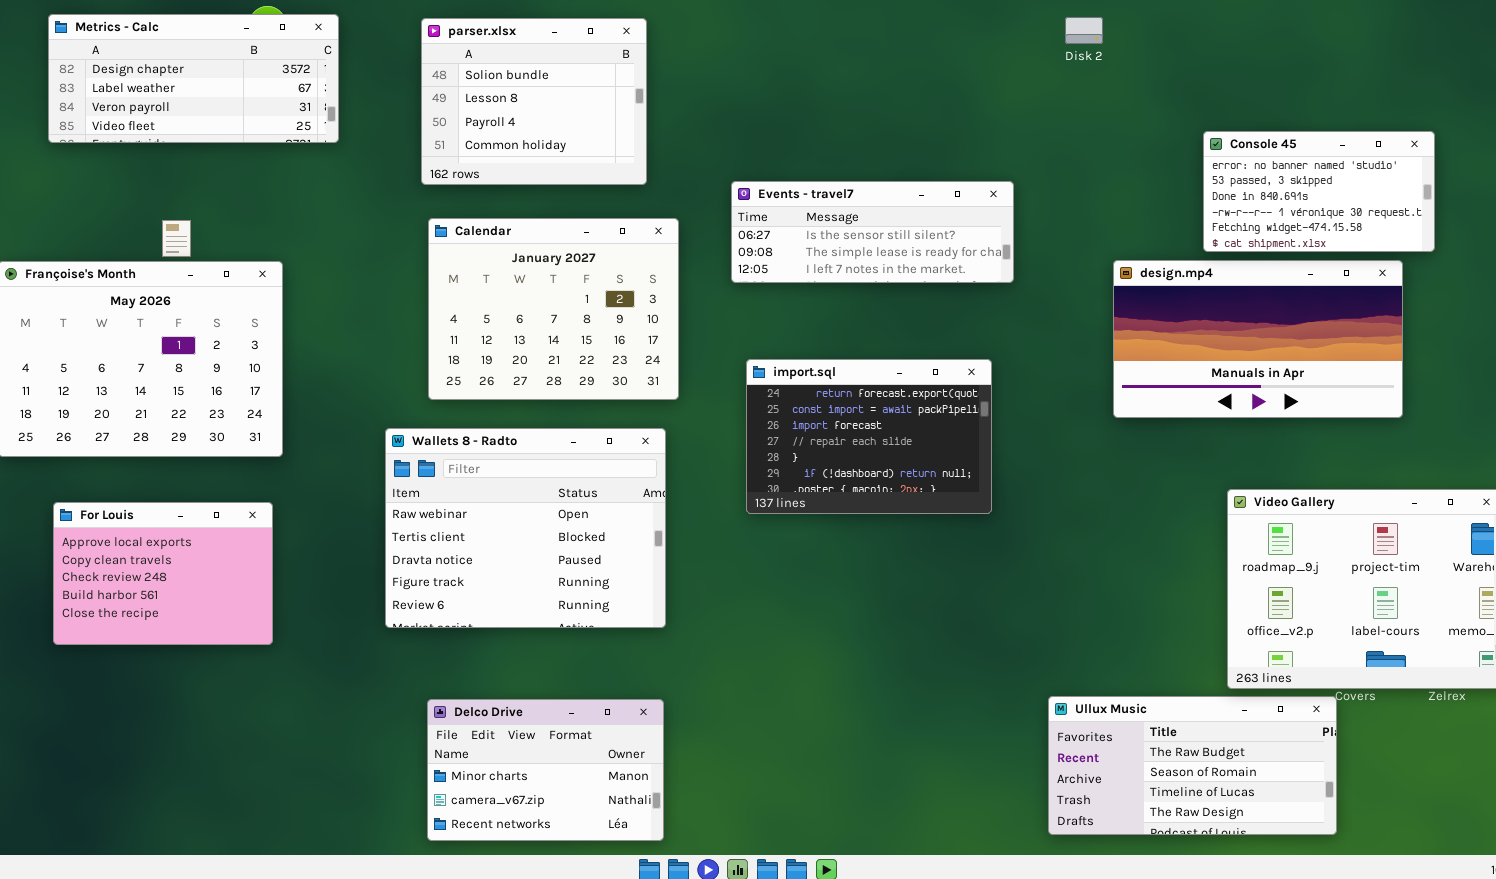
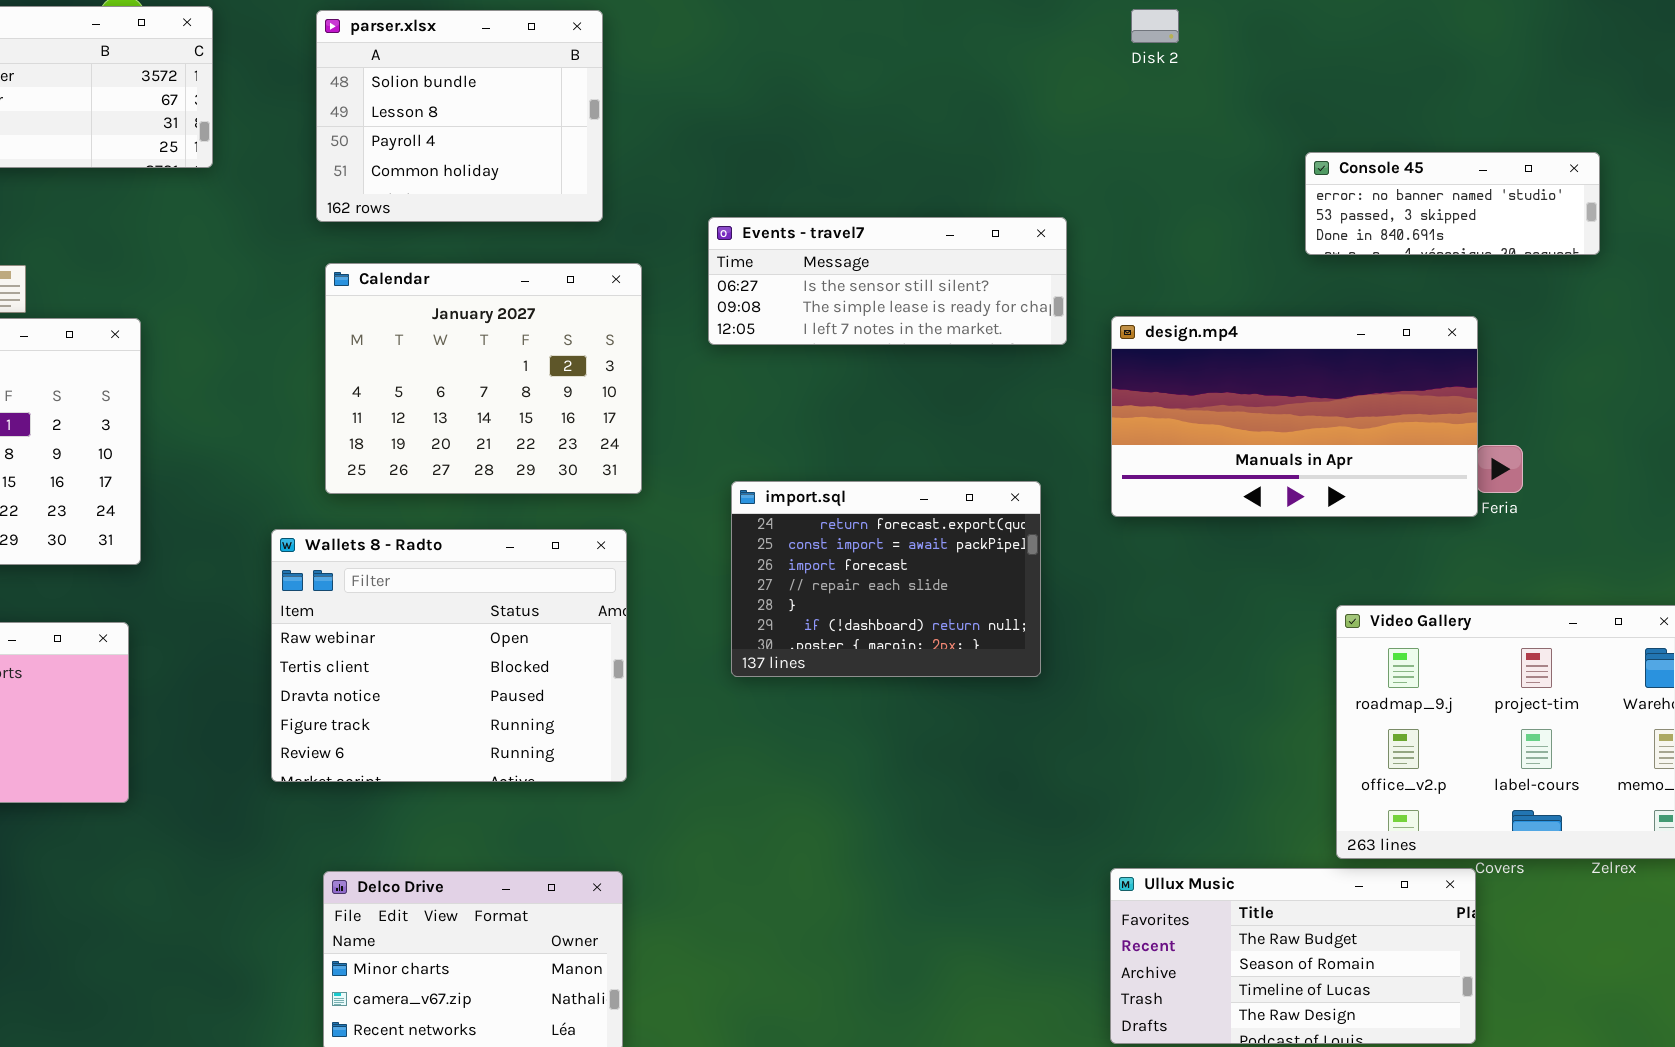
Console 45: [1203,131,1435,252] -> [1305,152,1600,255], resized
design.mp4: [1113,260,1403,418] -> [1111,316,1478,517], moved
import.sql: [746,359,992,514] -> [731,481,1041,677], moved

